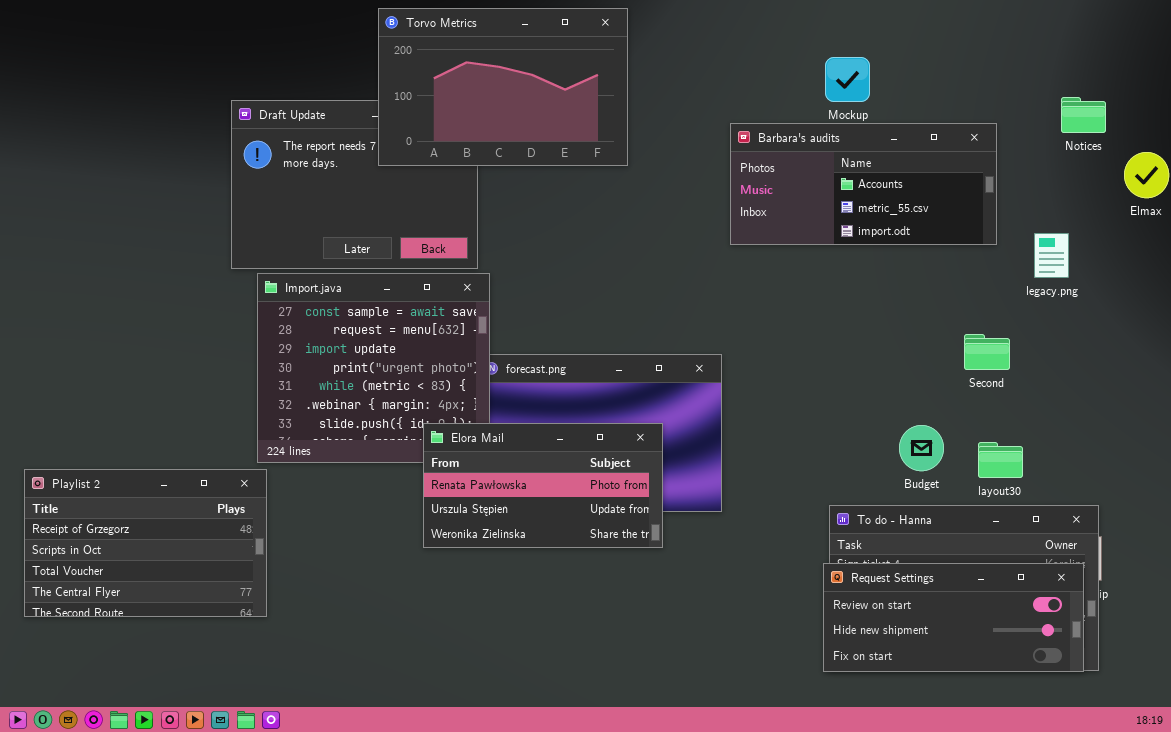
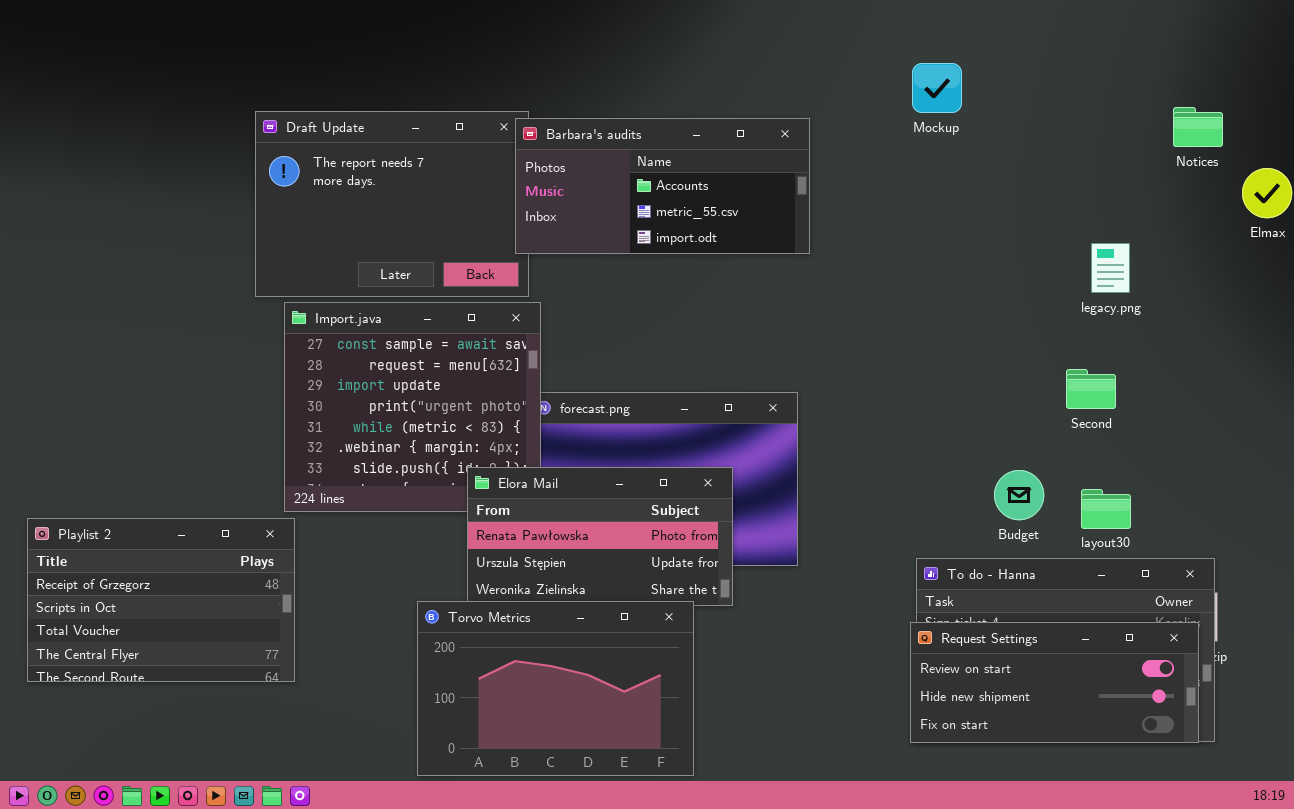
Torvo Metrics: [378,8,628,166] -> [417,601,694,776], moved
Barbara's audits: [730,123,997,245] -> [515,118,810,254], moved
legacy.png: [1034,233,1069,278] -> [1091,243,1130,293], moved

